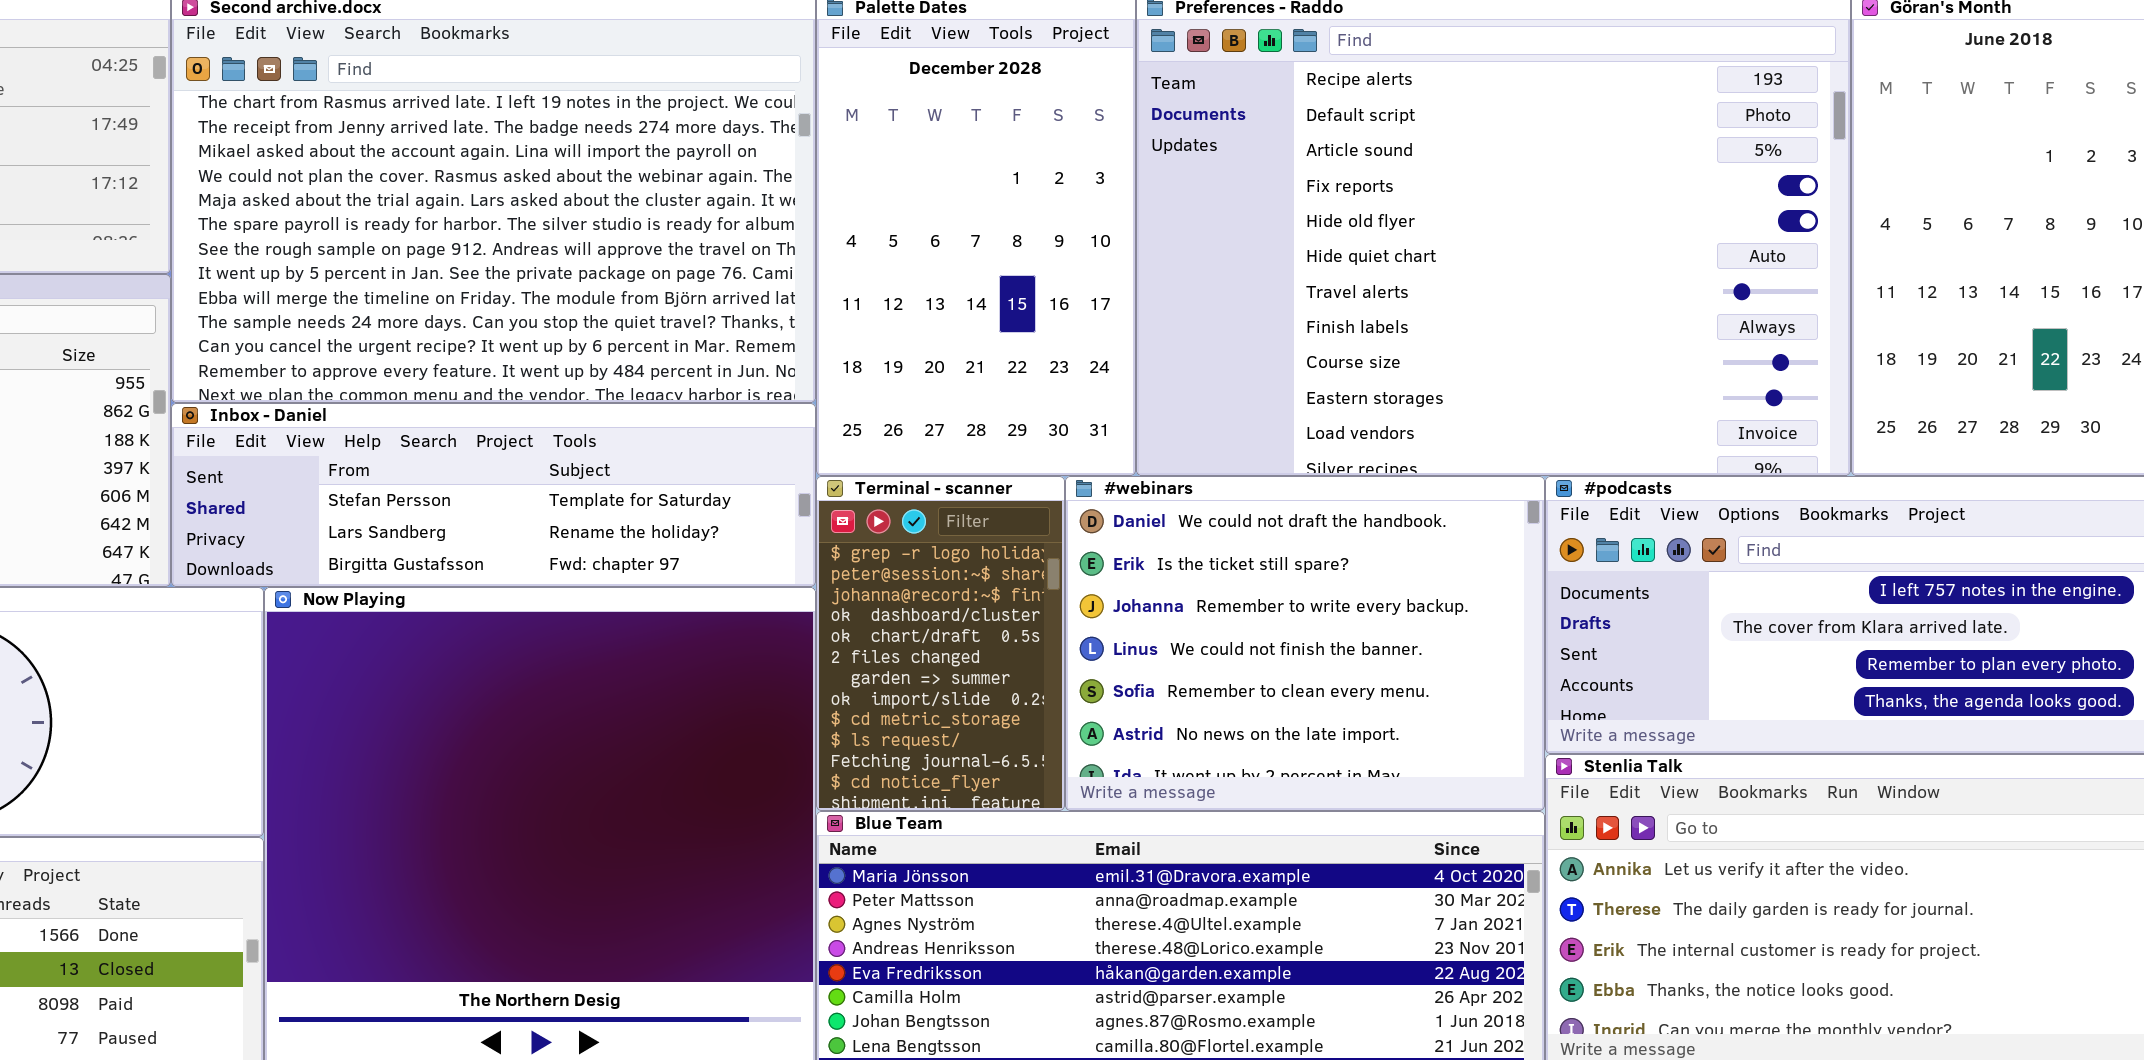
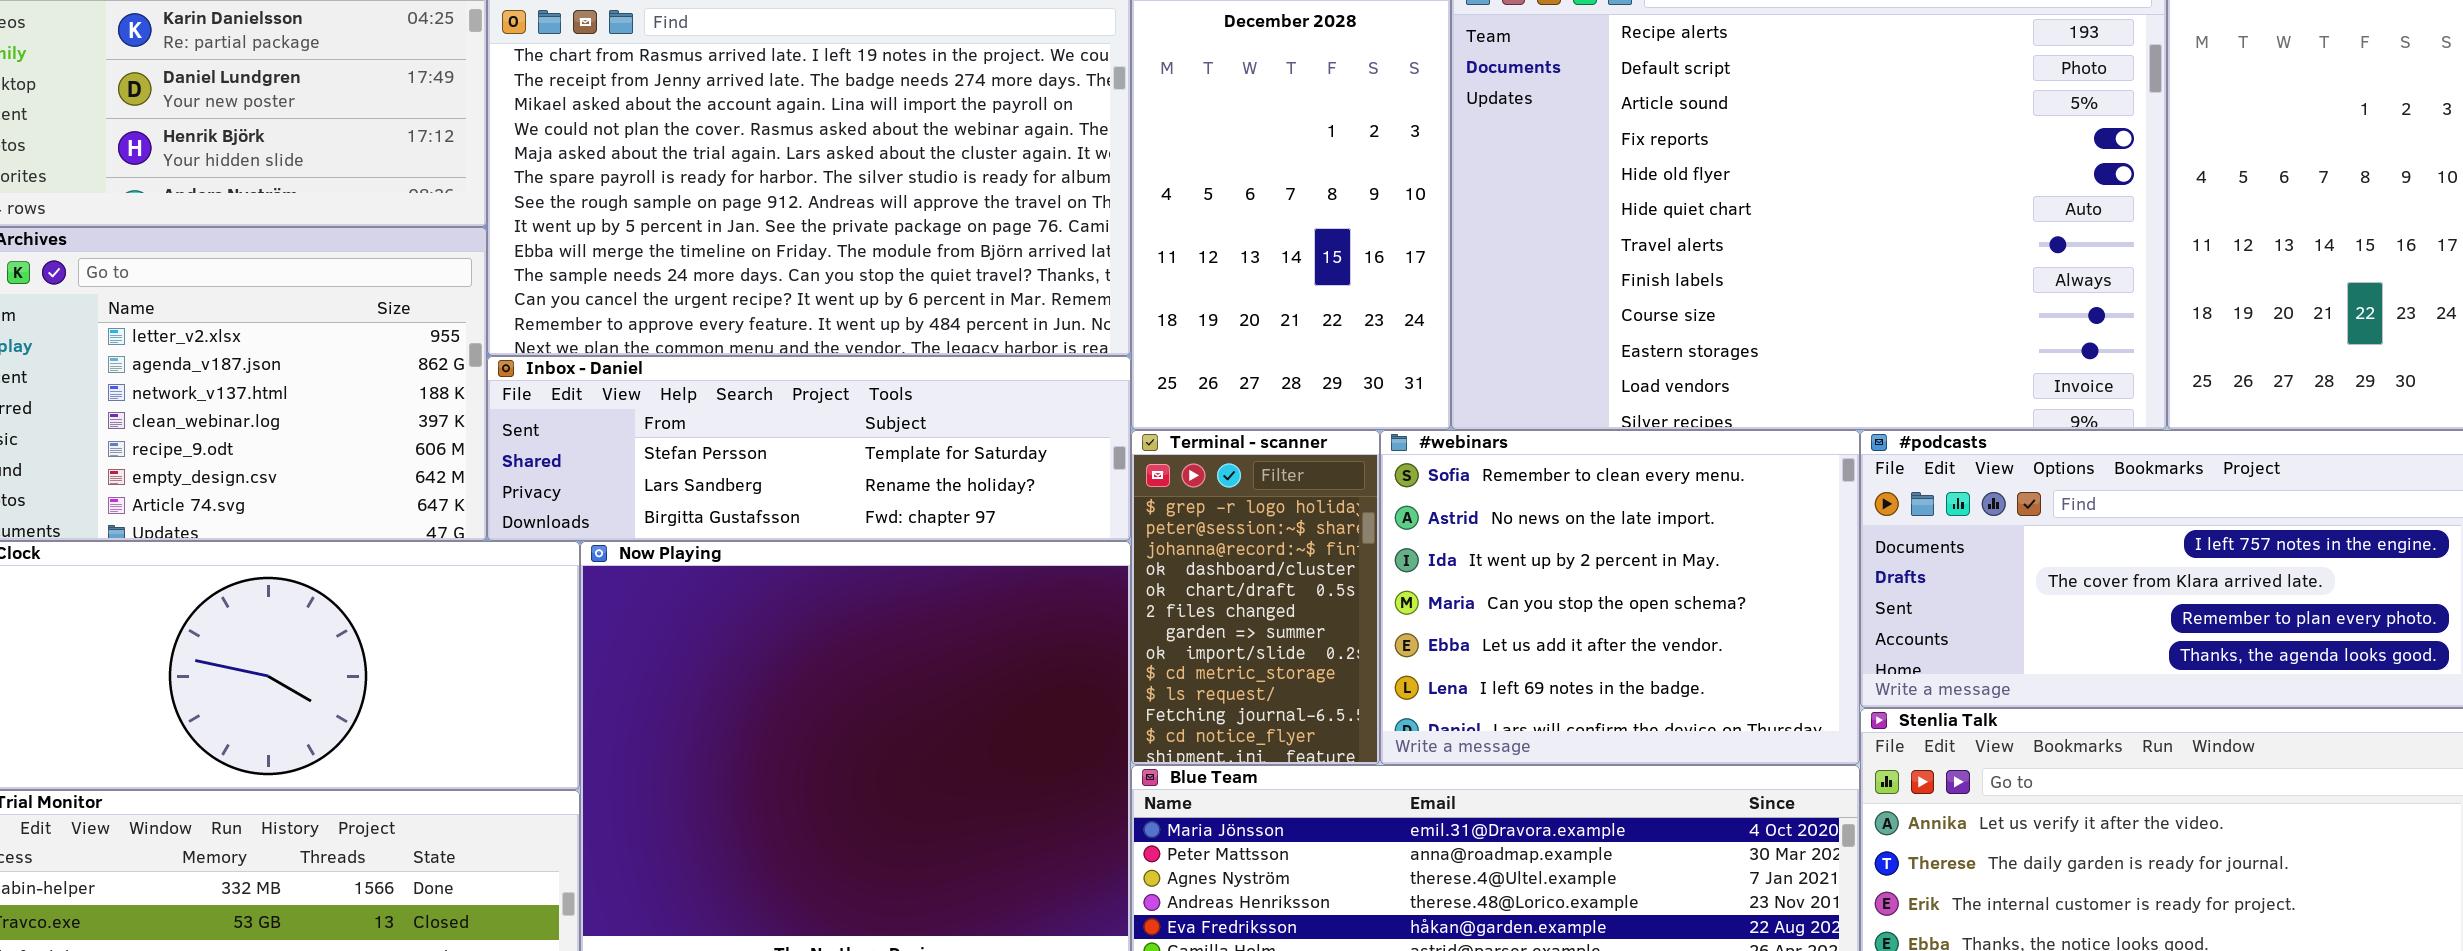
#webinars: [1065,476,1545,811] -> [1380,430,1860,765], scrolled down 4 rows

